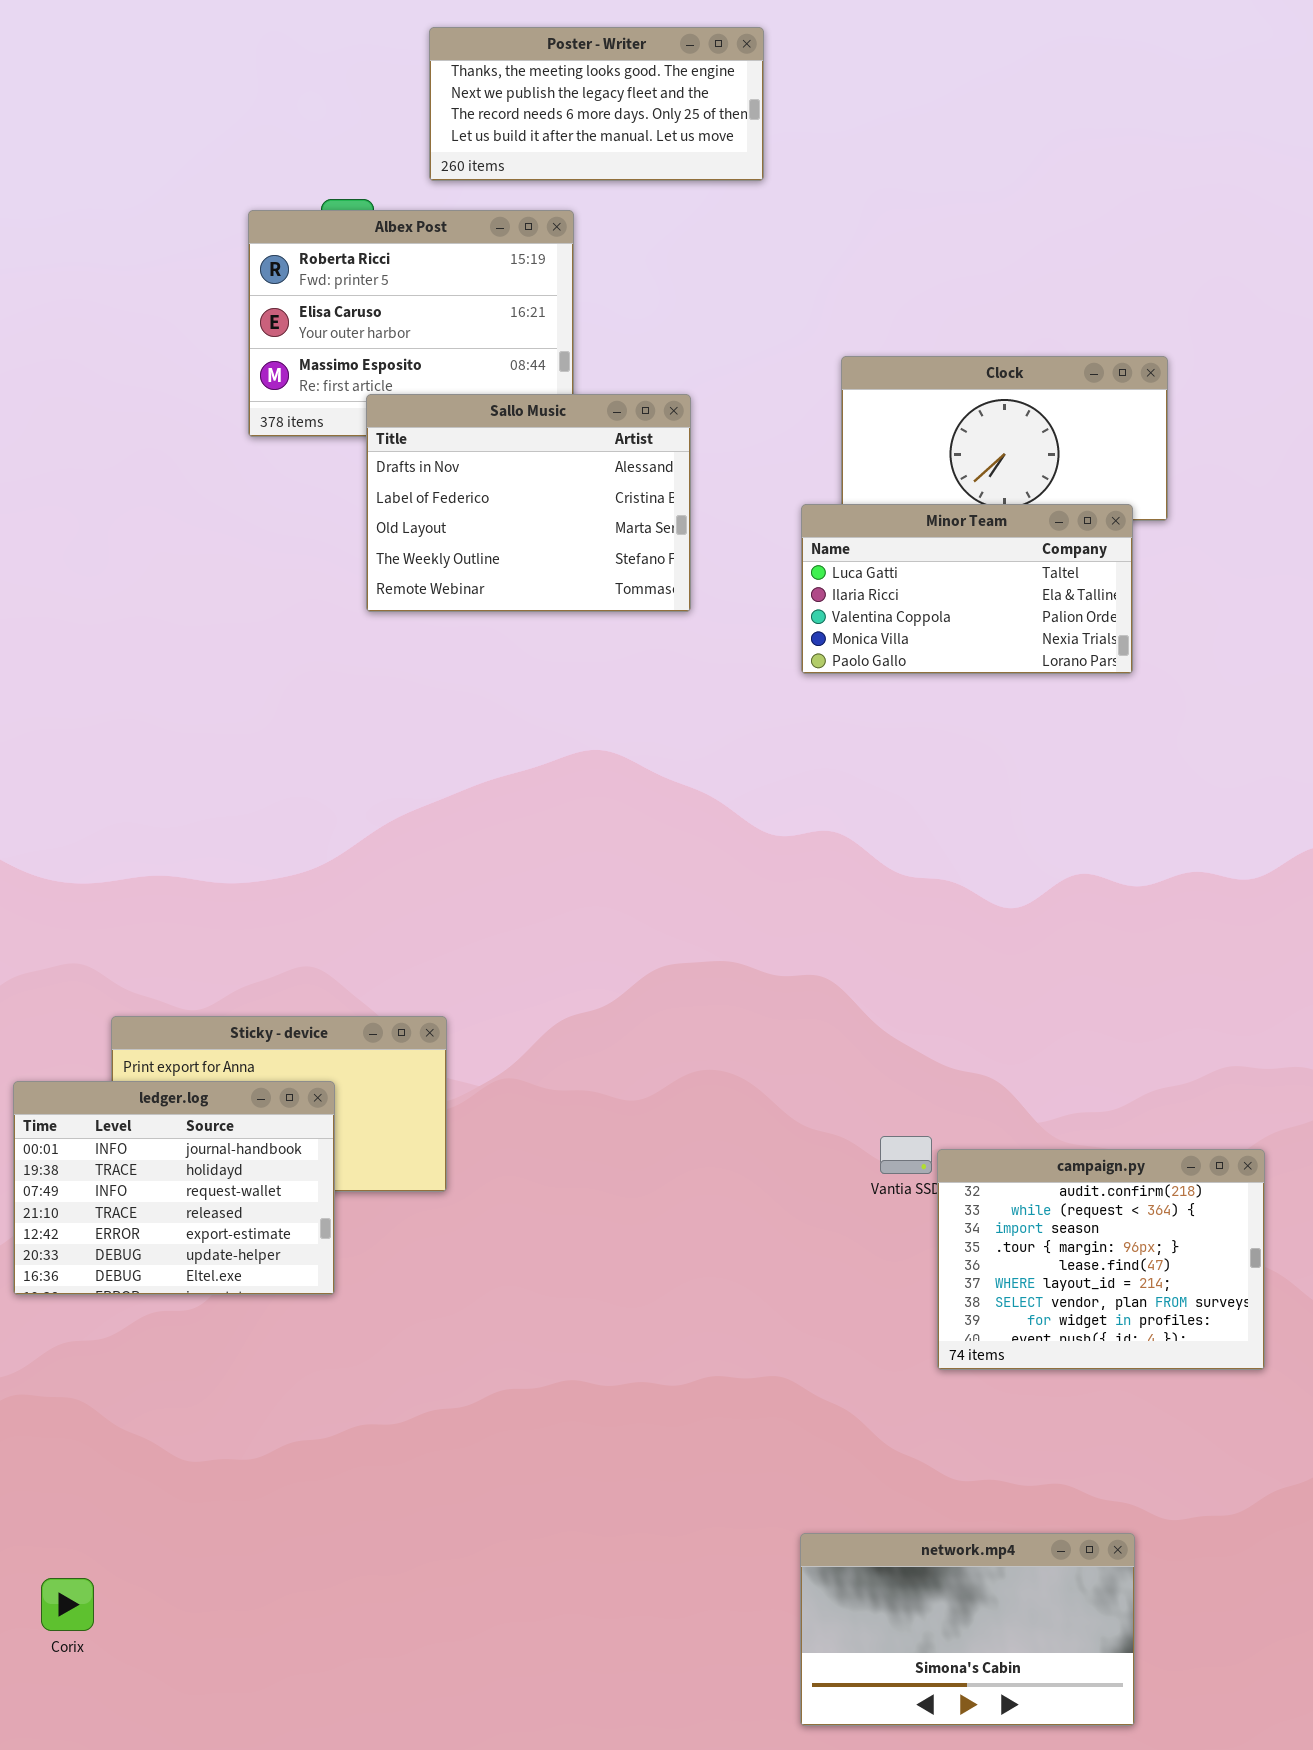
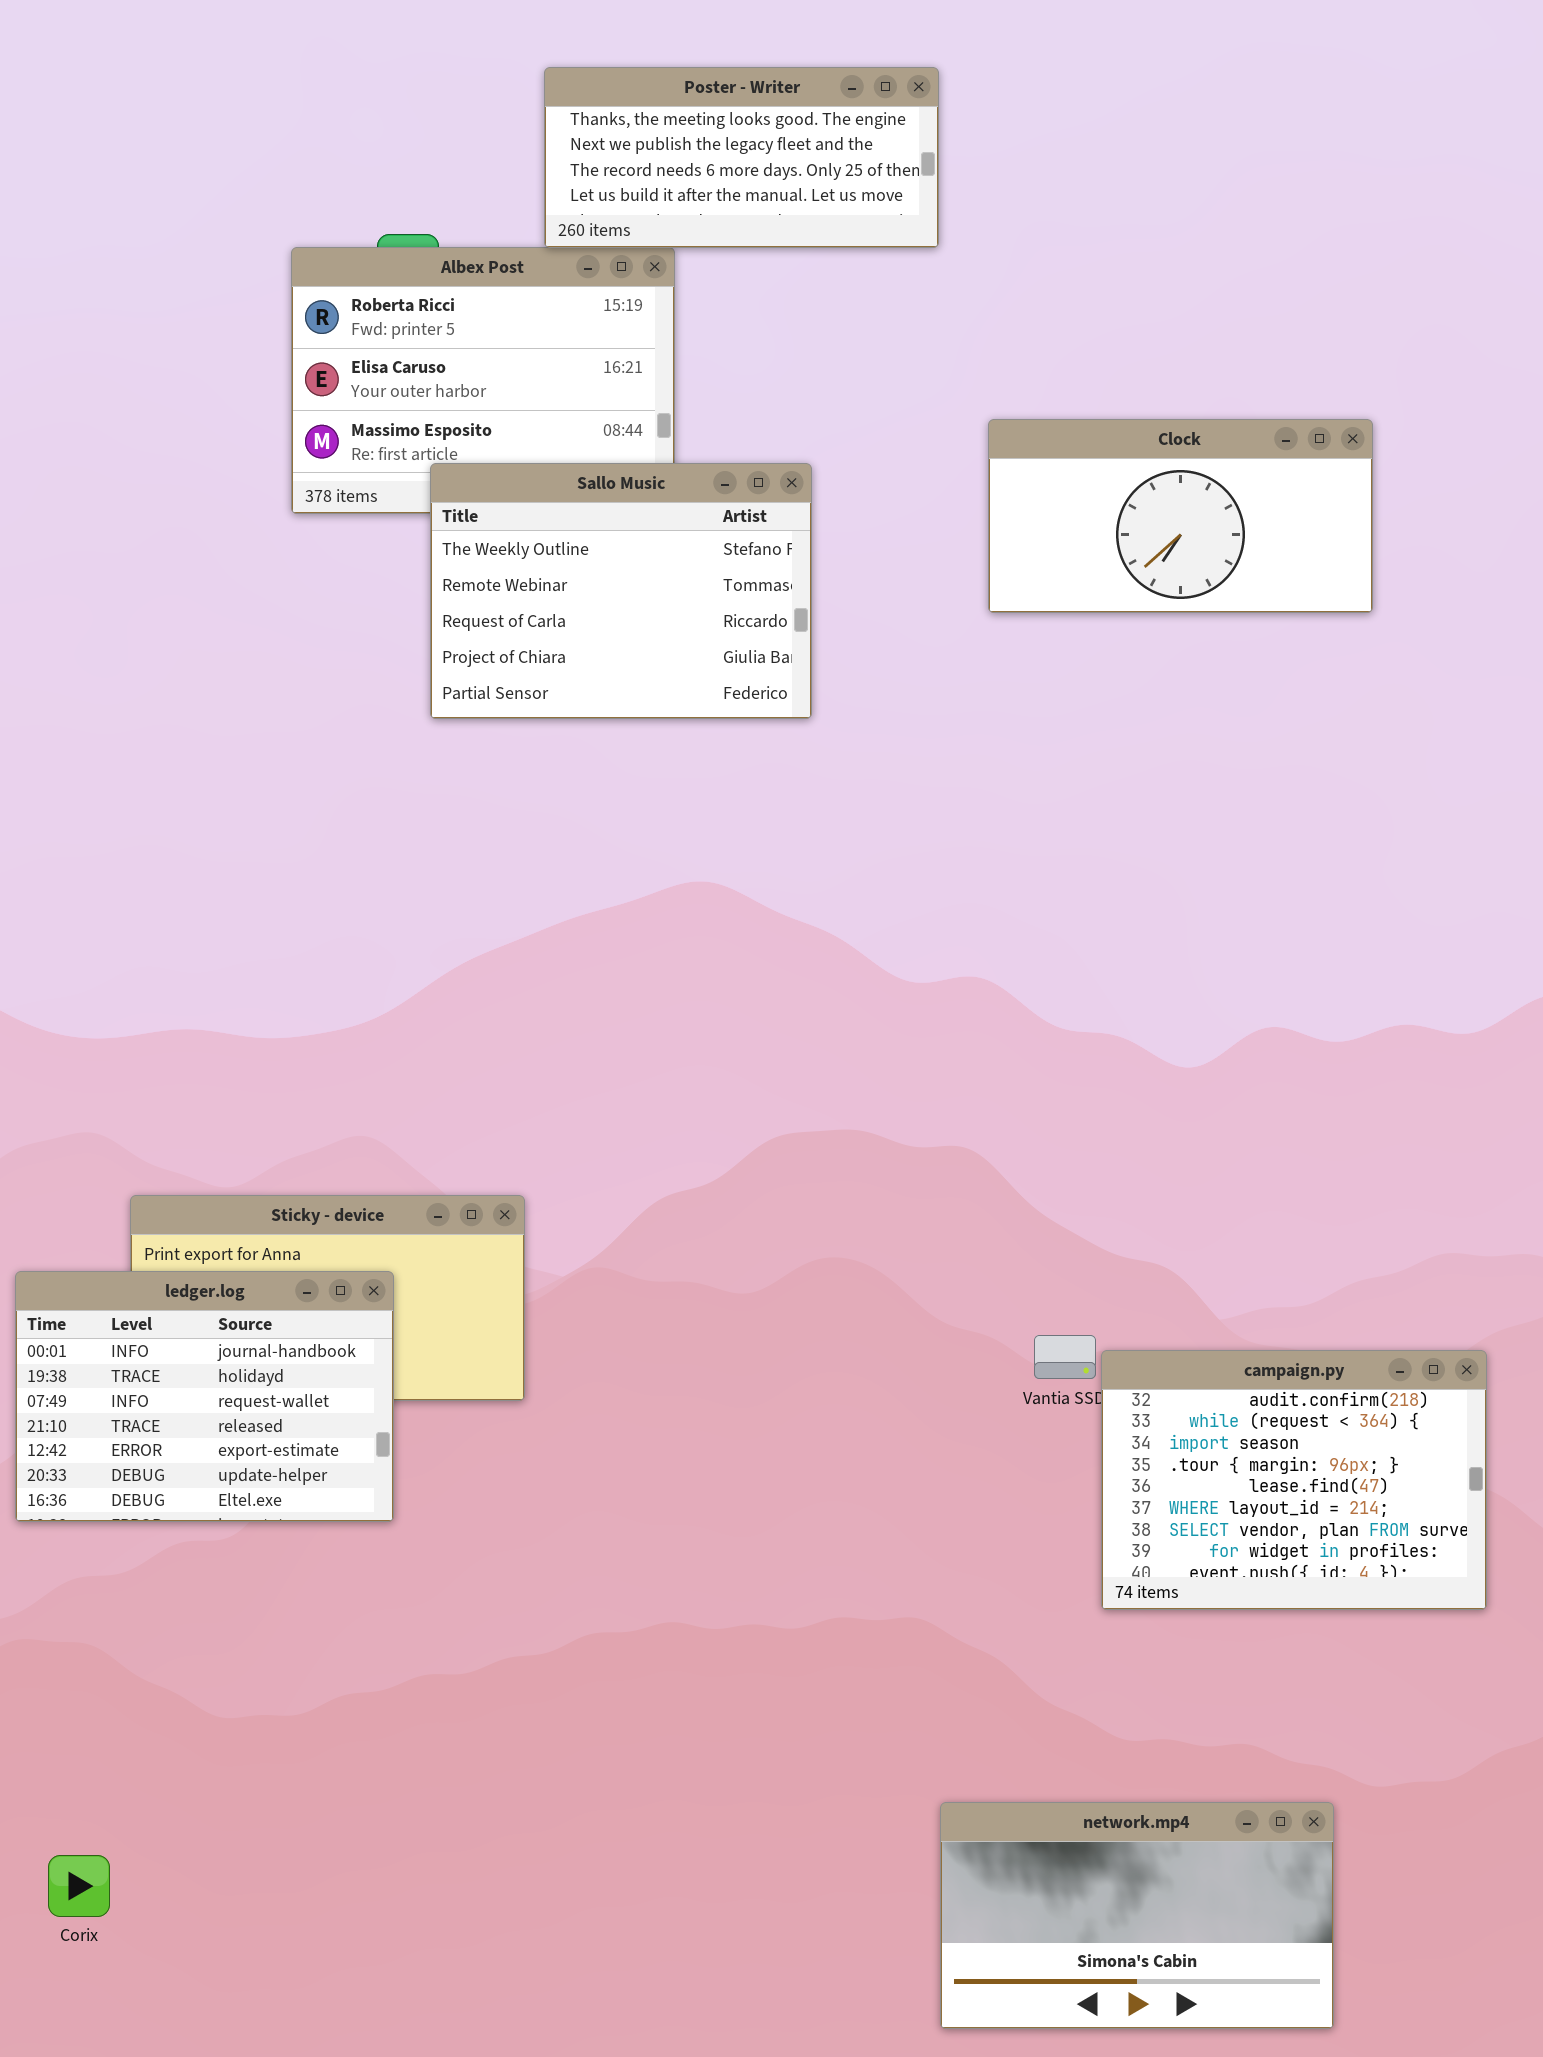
Poster - Writer: [429,27,764,181] -> [544,67,939,248], moved
Sallo Music: [366,394,691,612] -> [430,463,812,719], scrolled down 3 rows
Minor Team: [801,504,1133,674] -> none, closed

